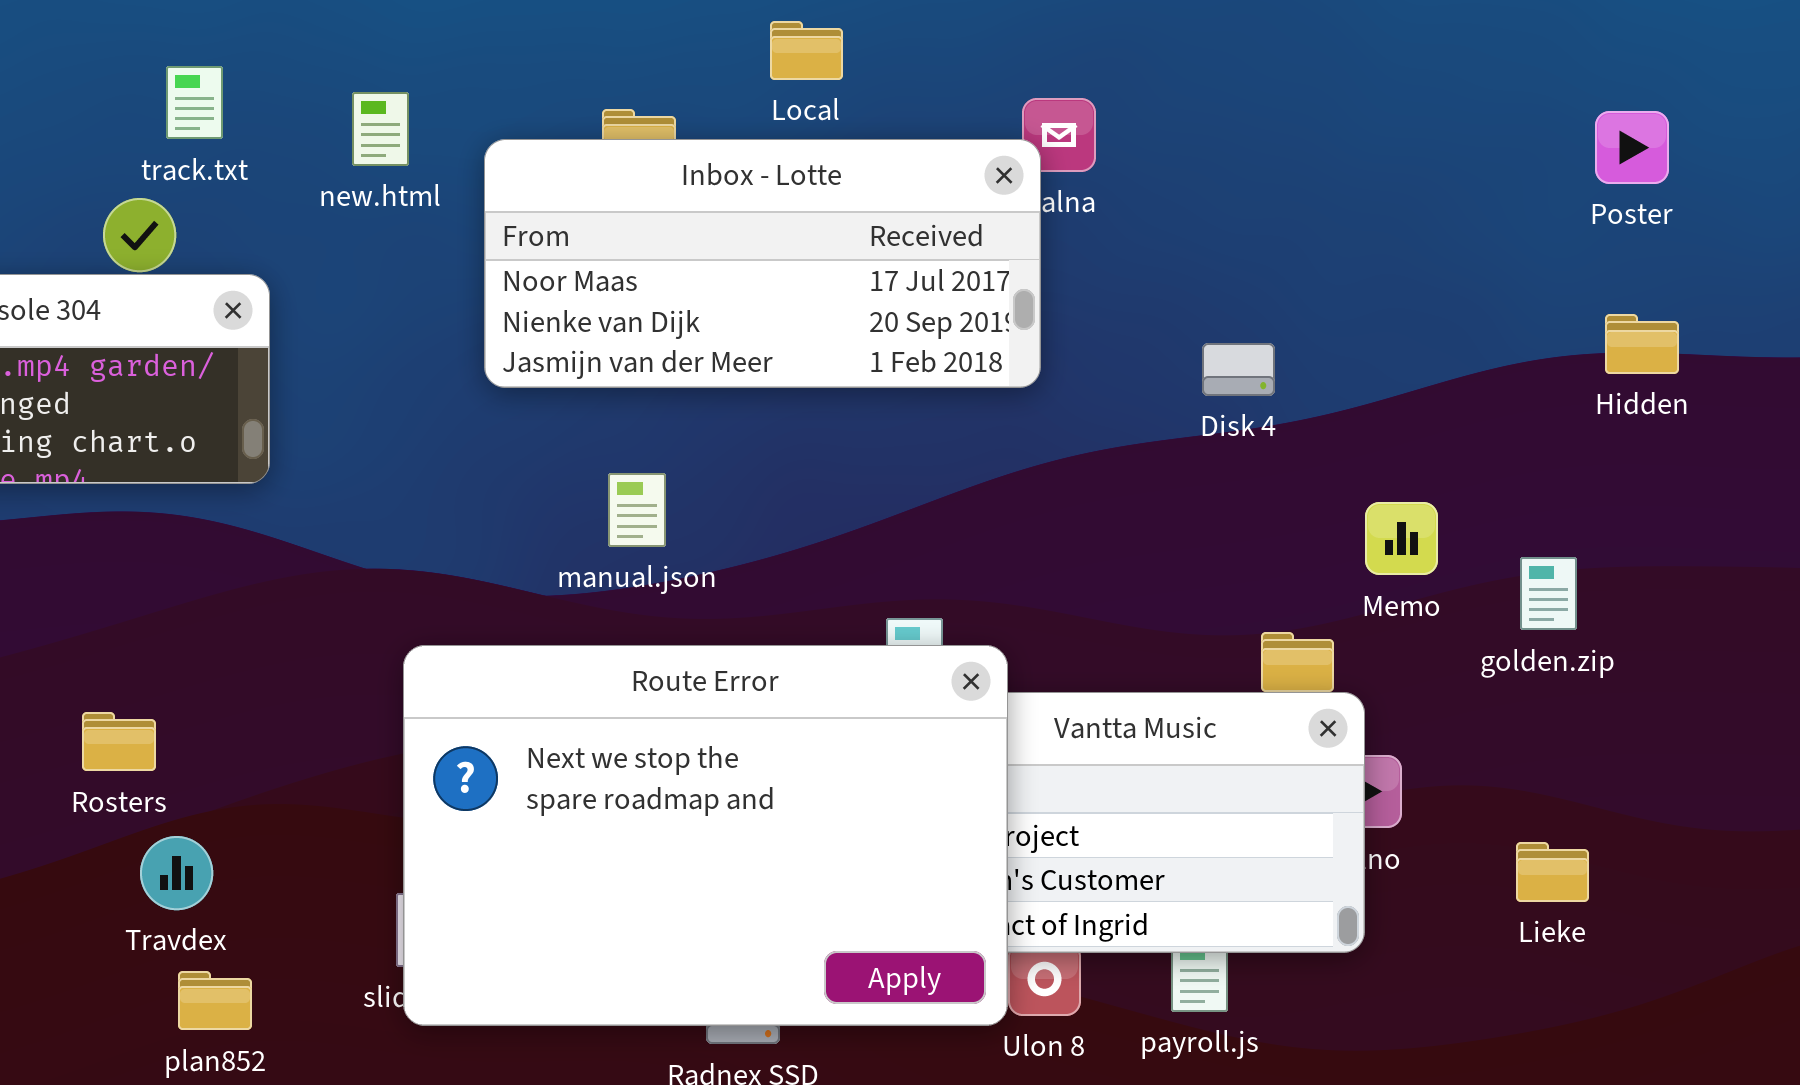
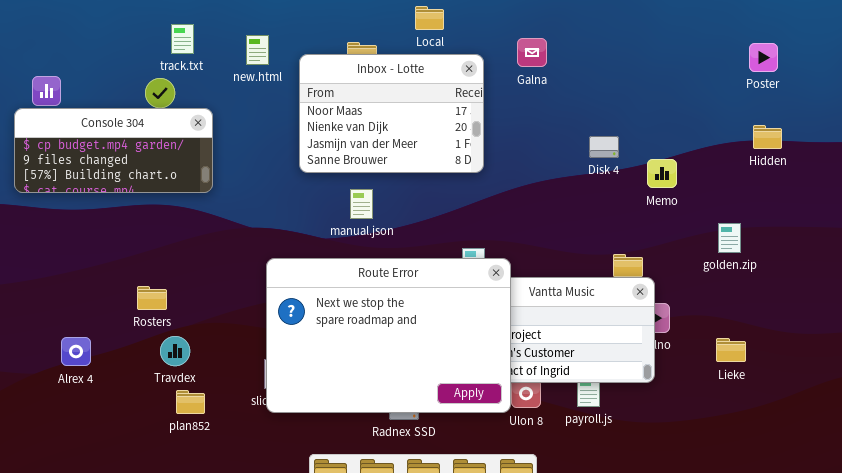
Inbox - Lotte: [484,139,1041,388] -> [299,54,484,173], resized
Memo: [1365,502,1438,575] -> [647,159,677,188], moved

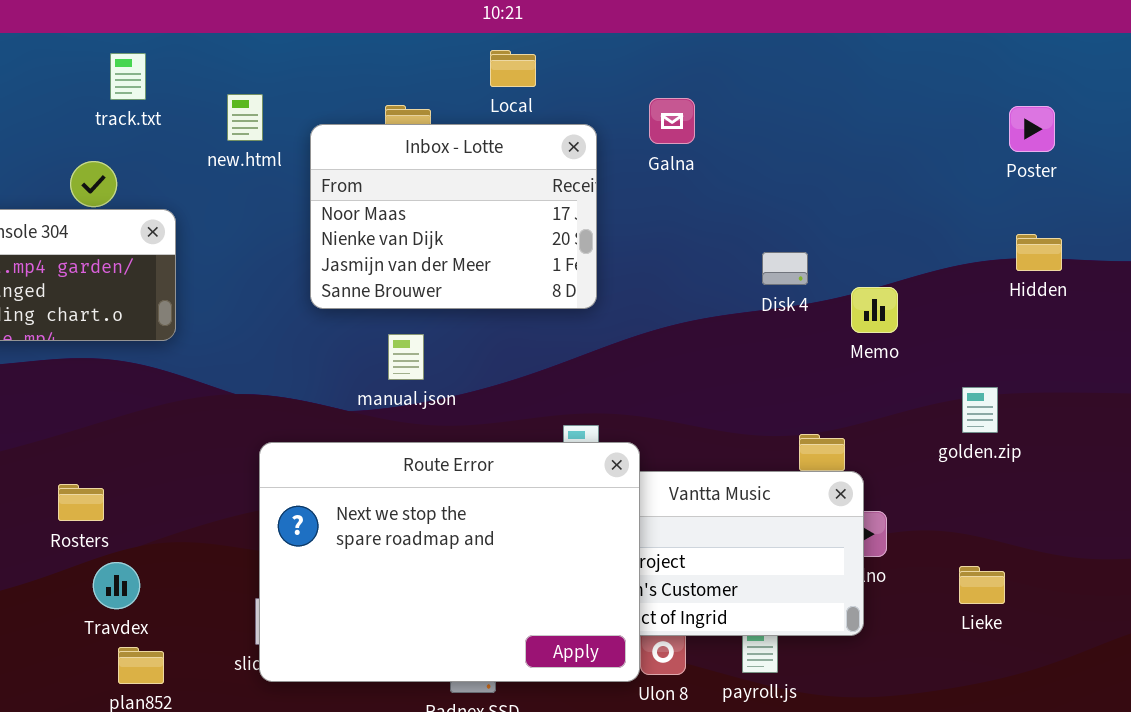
track.txt: [171,24,194,54] -> [110,53,146,100], moved

